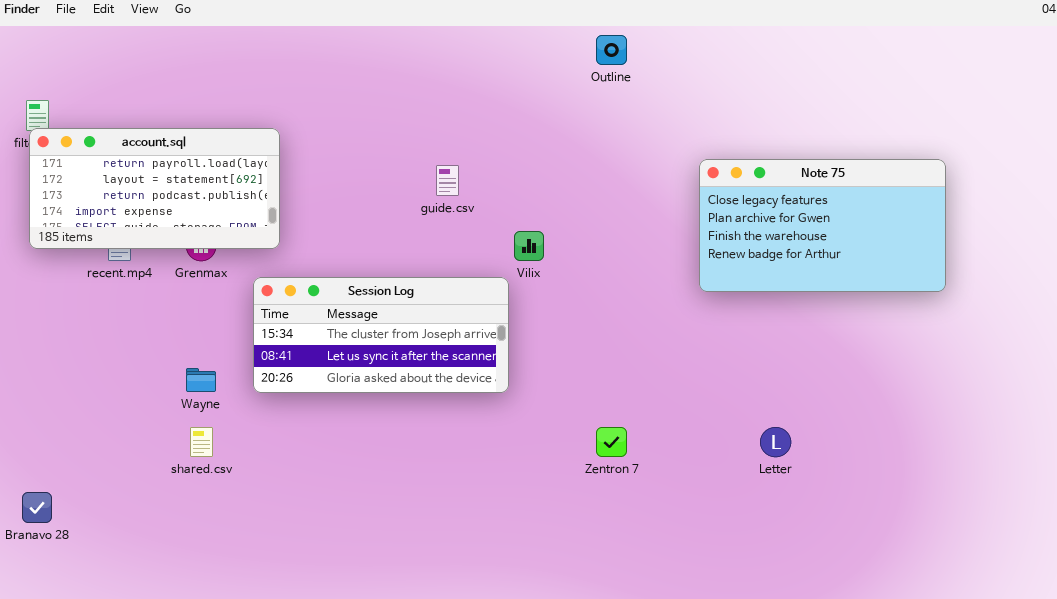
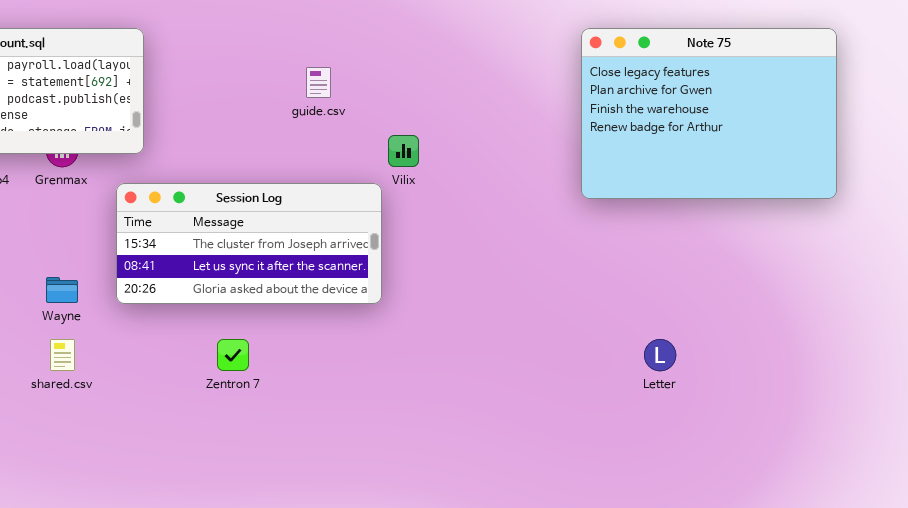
Note 75: [699,159,946,292] -> [581,28,837,199], resized
Zentron 7: [596,427,627,457] -> [217,339,249,371], moved

